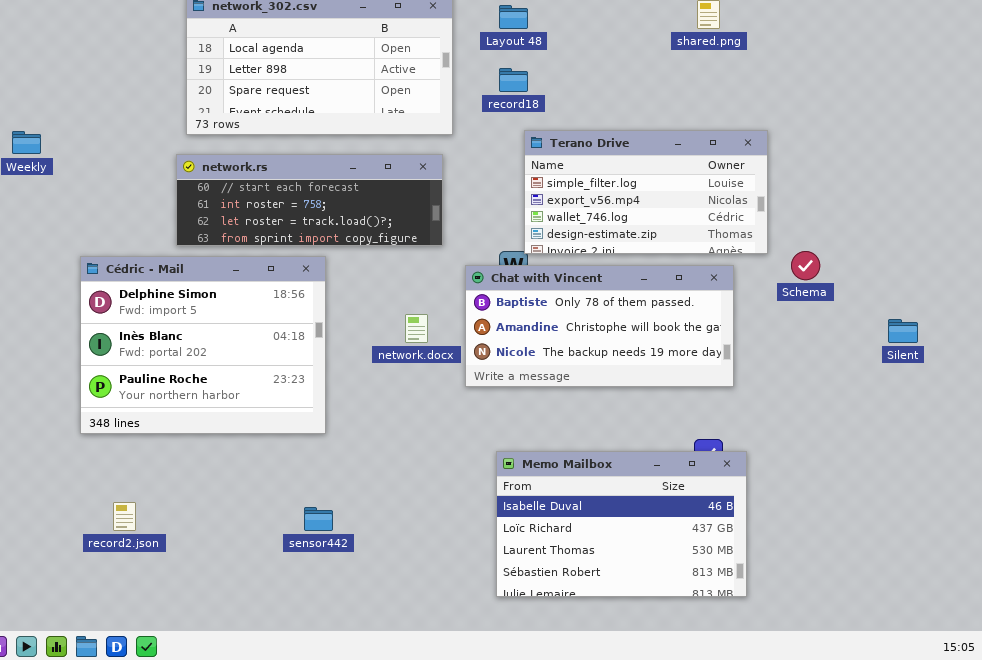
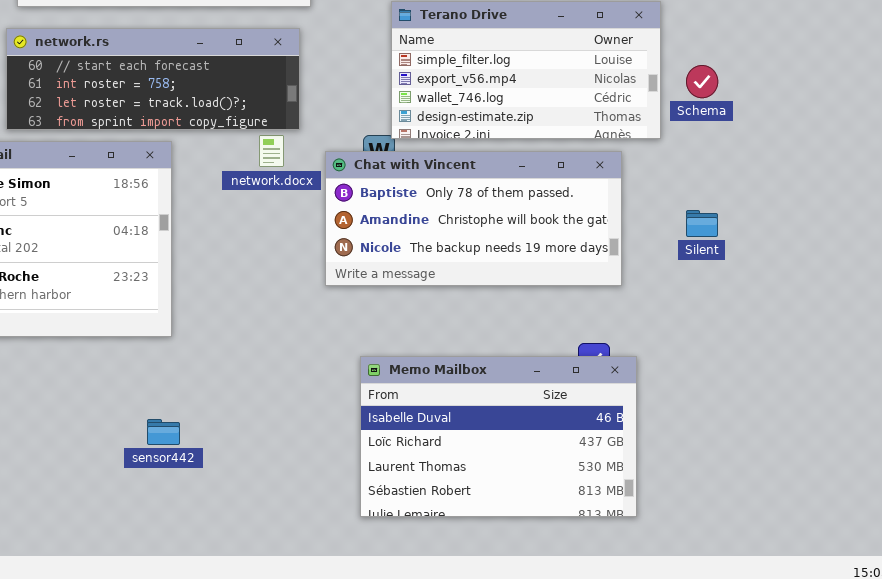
Schema: [791,251,820,280] -> [686,65,718,98], moved
network.docx: [405,314,428,343] -> [259,135,284,167], moved
Silent: [888,319,918,343] -> [686,210,718,237], moved

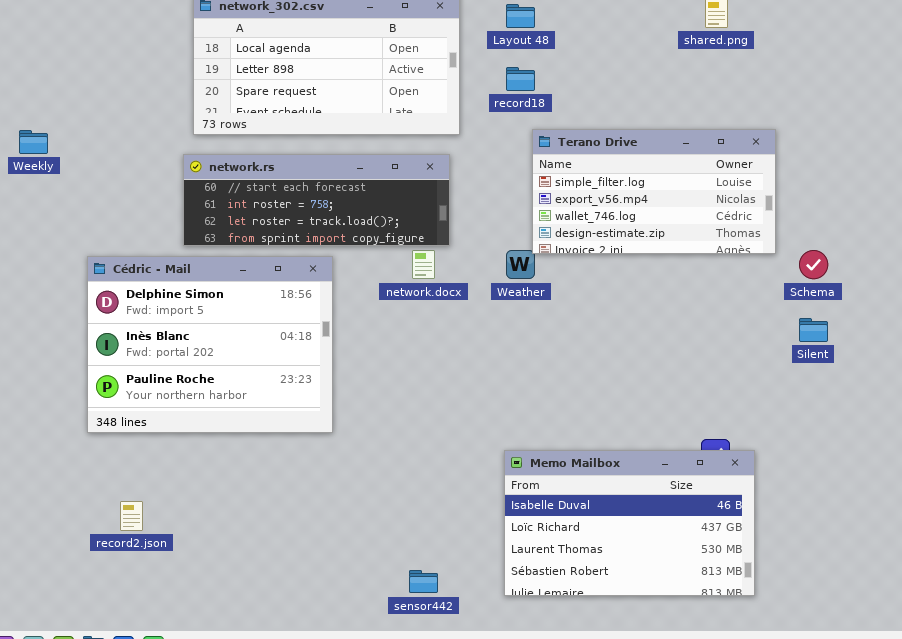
Schema: [686,65,718,98] -> [799,250,828,279], moved
Chat with Vincent: [325,151,622,286] -> none, closed
sensor442: [147,419,180,445] -> [409,570,438,593], moved

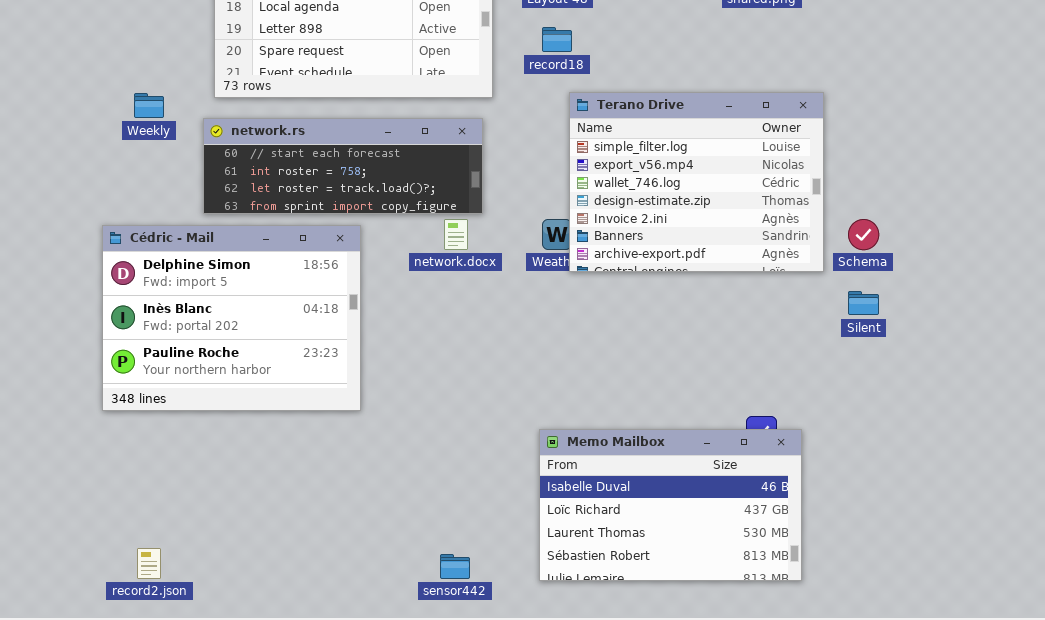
Terano Drive: [532,129,776,254] -> [569,92,824,272], resized
Weekly: [19,130,48,154] -> [134,93,164,118], moved
record2.json: [120,501,143,531] -> [137,548,161,579], moved

